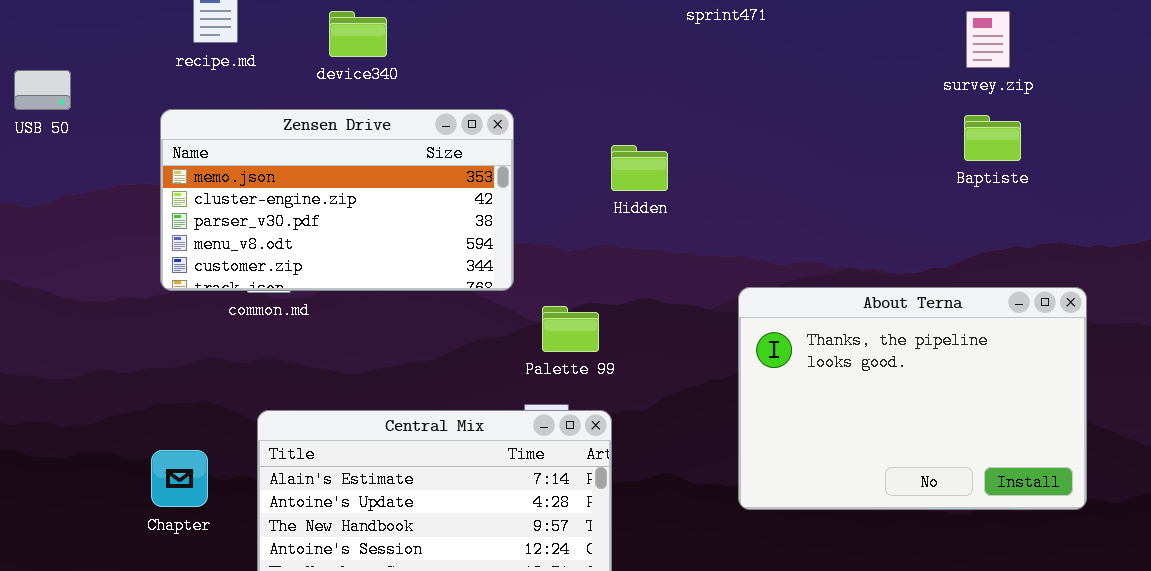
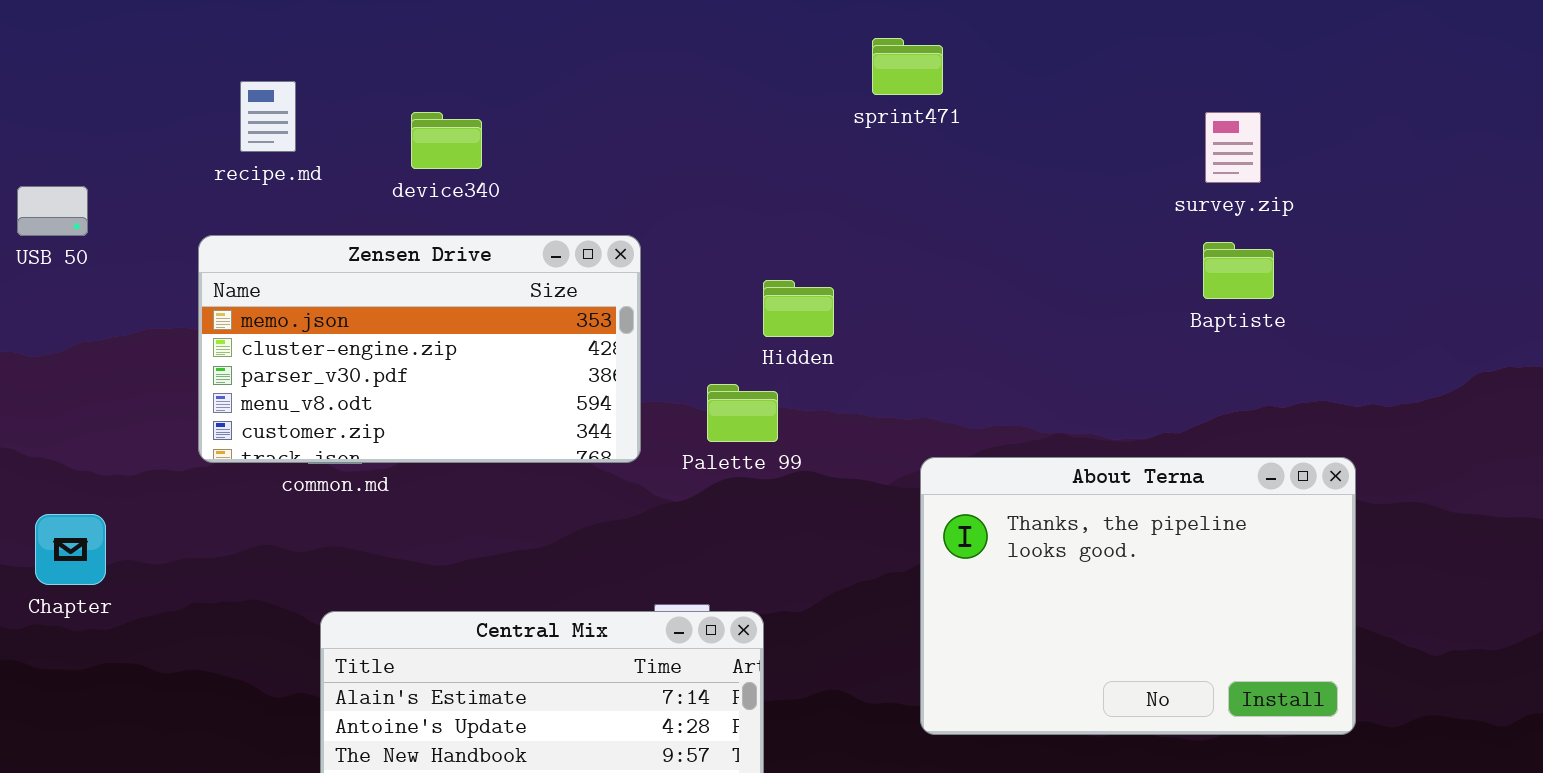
Palette 99: [542,306,599,352] -> [707,384,778,442], moved
Chapter: [151,450,208,507] -> [35,514,106,585], moved

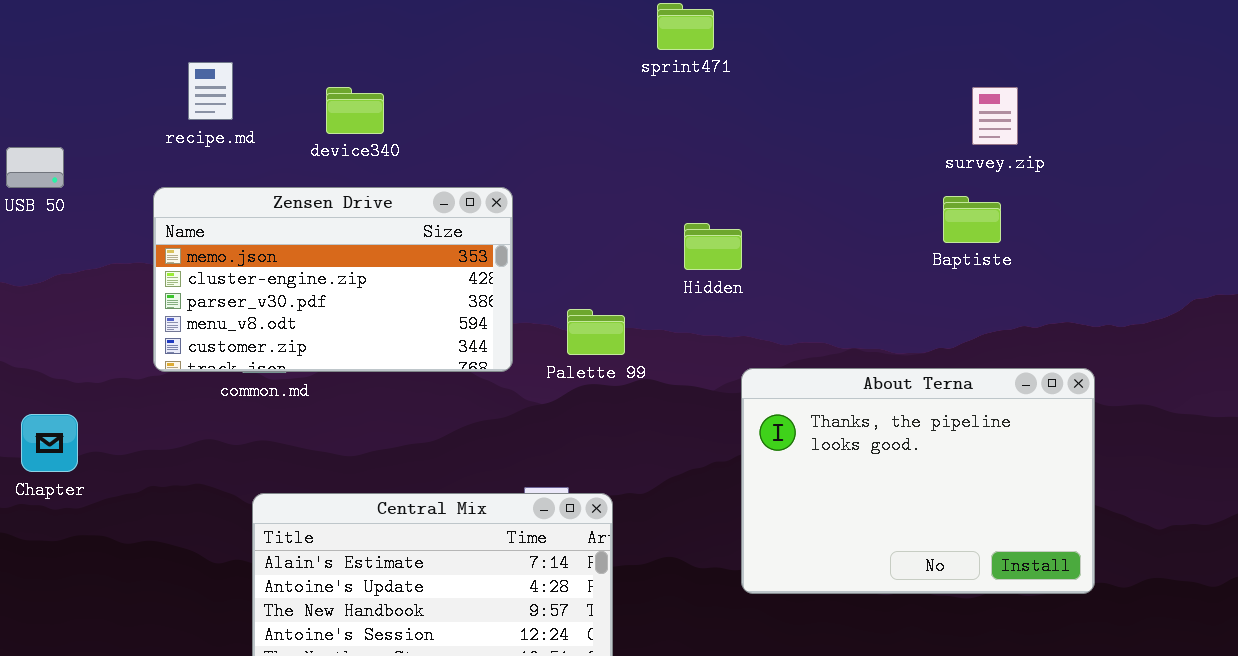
sprint471: [872,38,943,95] -> [657,3,714,50], moved
Baptiste: [1203,242,1274,299] -> [943,196,1001,243], moved
Hidden: [763,280,834,337] -> [684,223,742,270], moved

